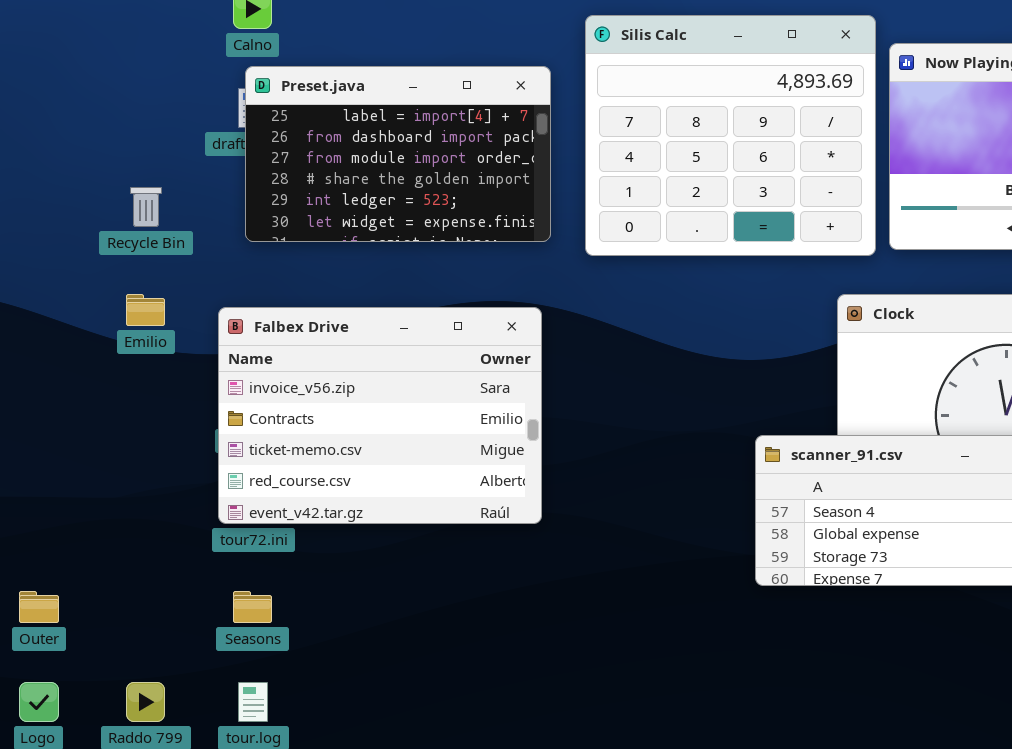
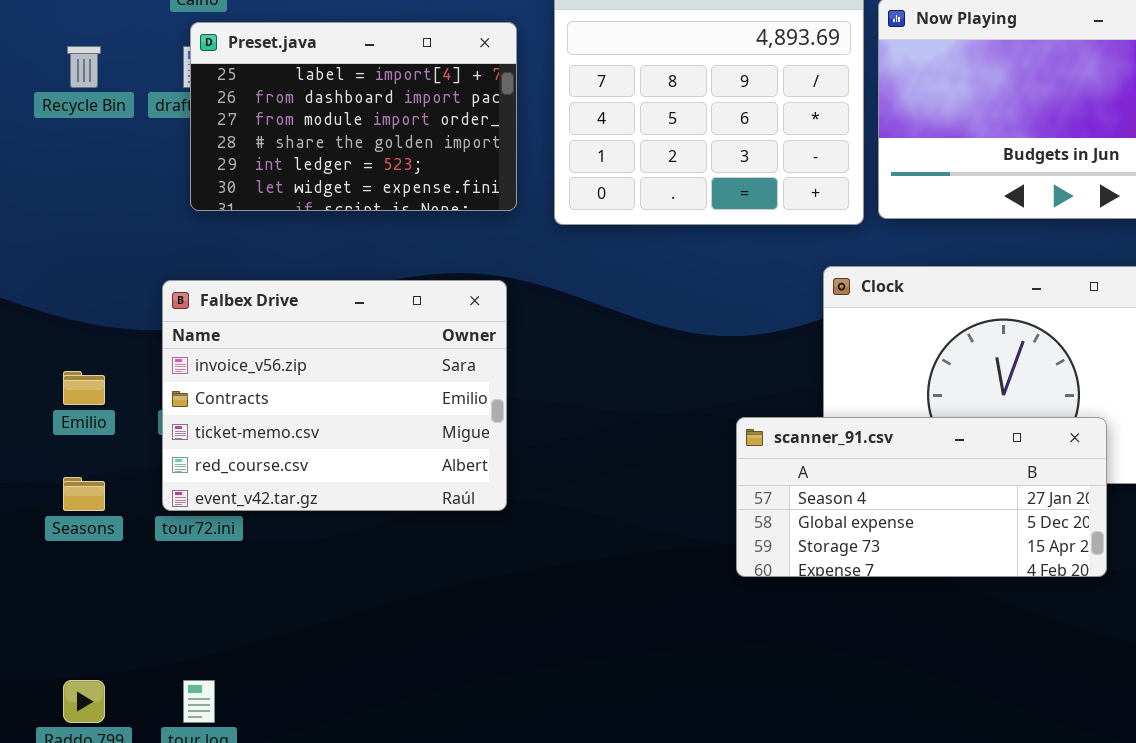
Recycle Bin: [130,187,162,227] -> [67,46,101,88], moved
Emilio: [126,294,165,326] -> [63,371,105,405], moved
Seasons: [233,591,272,623] -> [63,477,105,511], moved

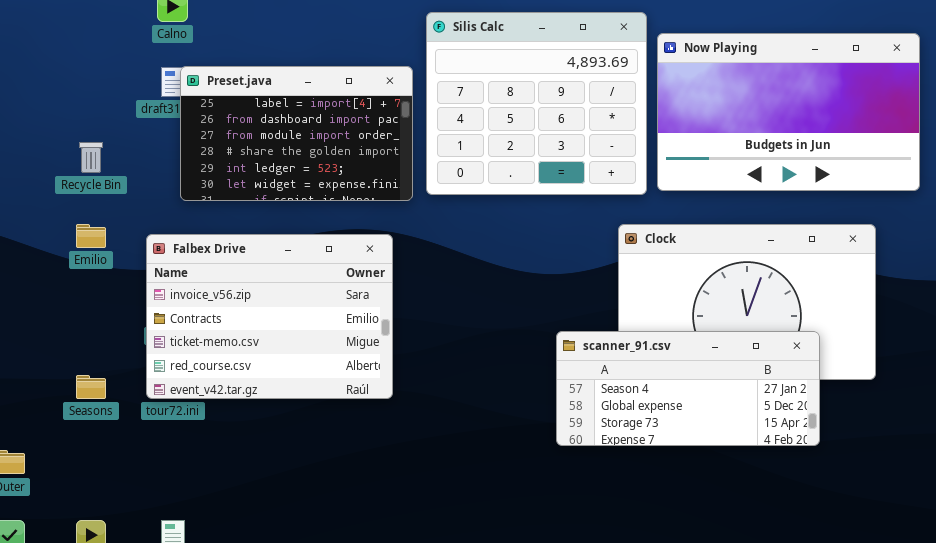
Preset.java: [190,22,517,211] -> [180,66,413,201], moved
Recycle Bin: [67,46,101,88] -> [79,142,103,173], moved
Emilio: [63,371,105,405] -> [76,224,106,248], moved

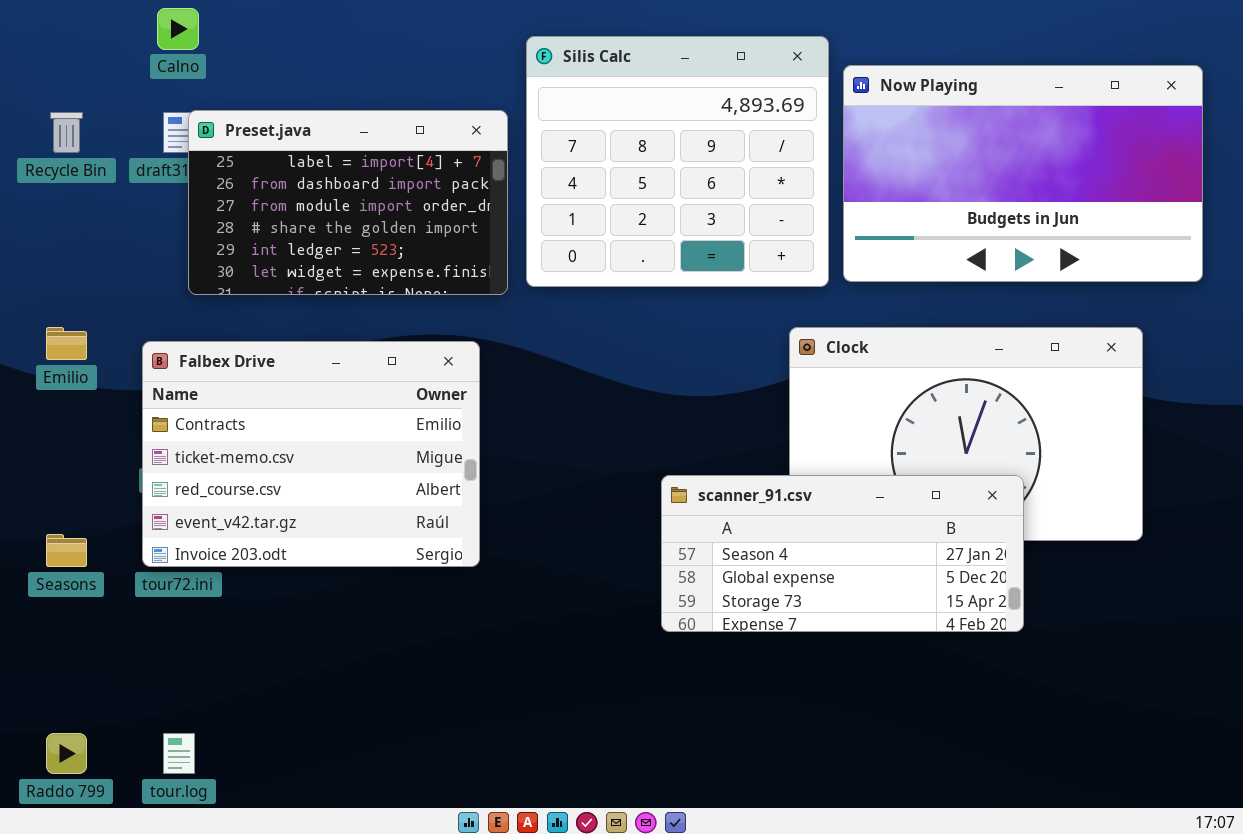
Recycle Bin: [79,142,103,173] -> [50,112,83,153], moved
Falbex Drive: [146,234,393,399] -> [142,341,480,567], scrolled down 1 row
scanner_91.csv: [556,331,820,446] -> [661,475,1024,632], moved

